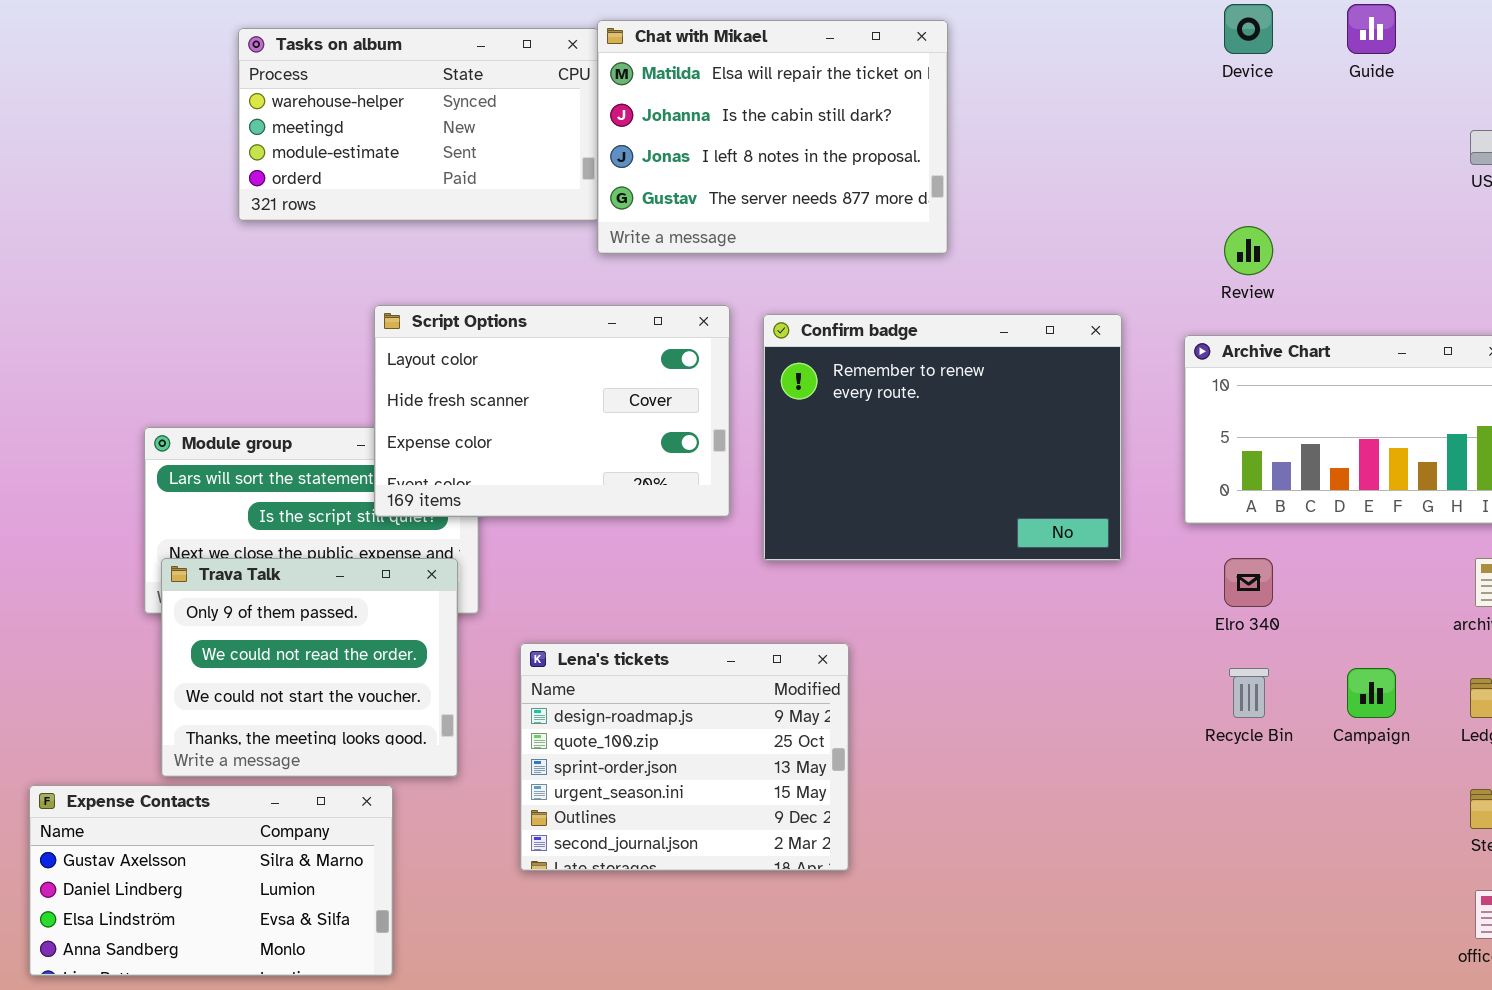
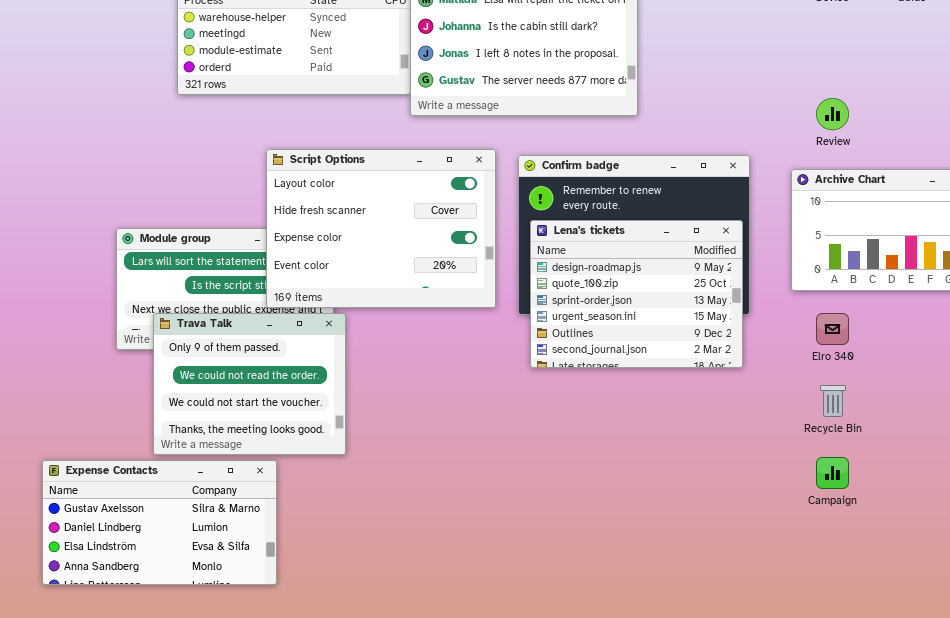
Script Options: [374,305,730,517] -> [266,149,496,308], resized
Trava Talk: [161,558,458,777] -> [153,313,346,455], moved
Lena's tickets: [520,643,849,871] -> [530,220,743,368], moved
Campaign: [1347,668,1396,718] -> [816,457,849,489], moved

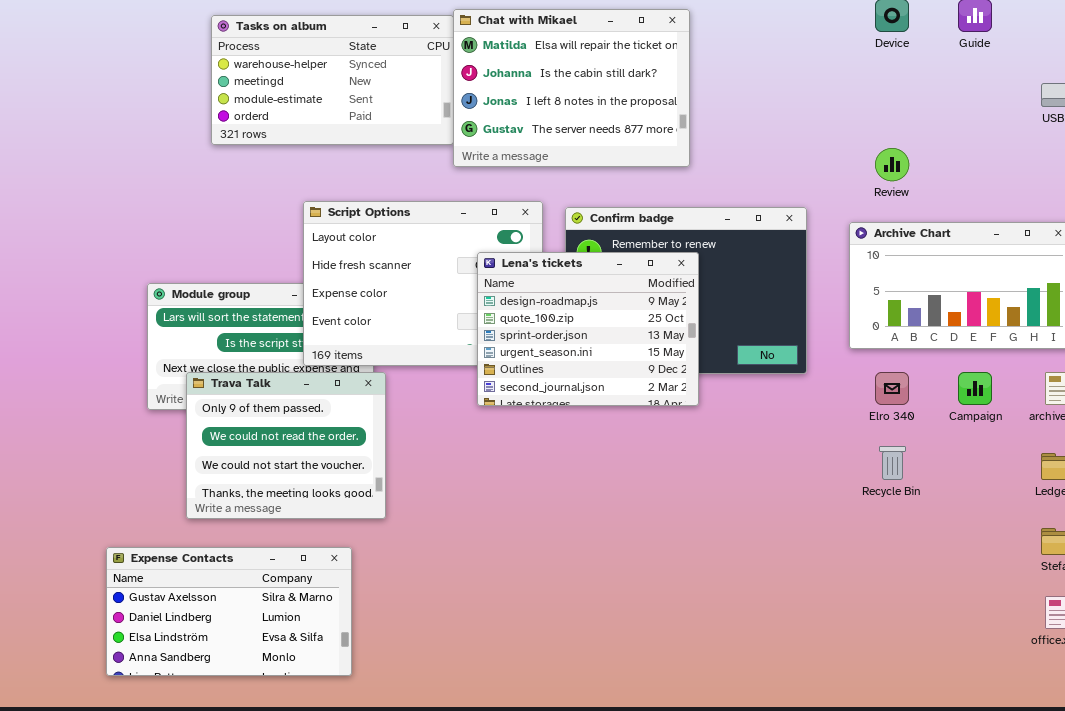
Lena's tickets: [530,220,743,368] -> [477,252,699,406], moved
Campaign: [816,457,849,489] -> [958,372,992,405], moved
Expense Contacts: [42,460,277,585] -> [106,547,352,676], moved

